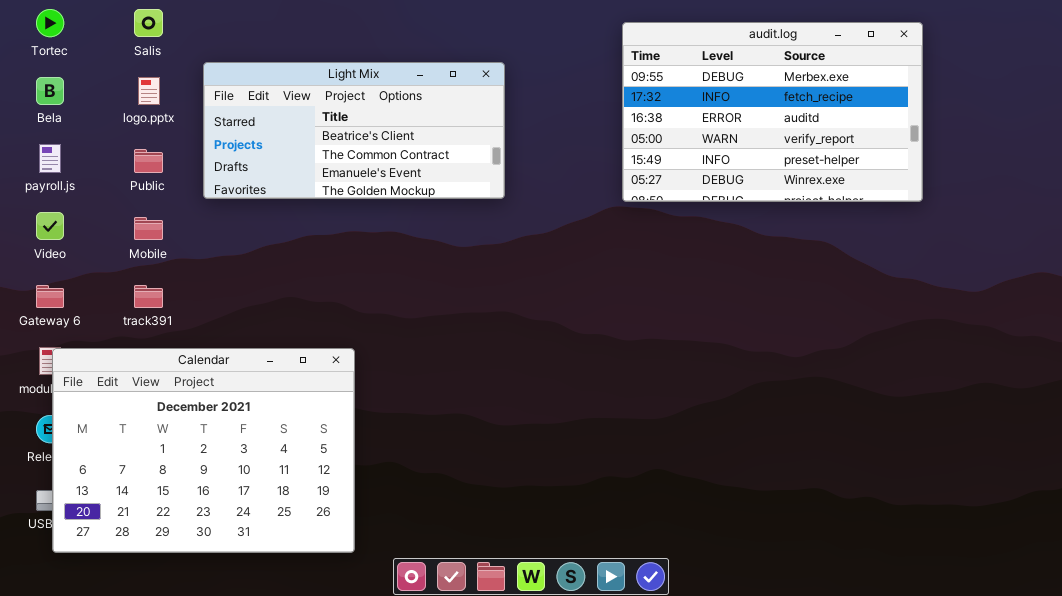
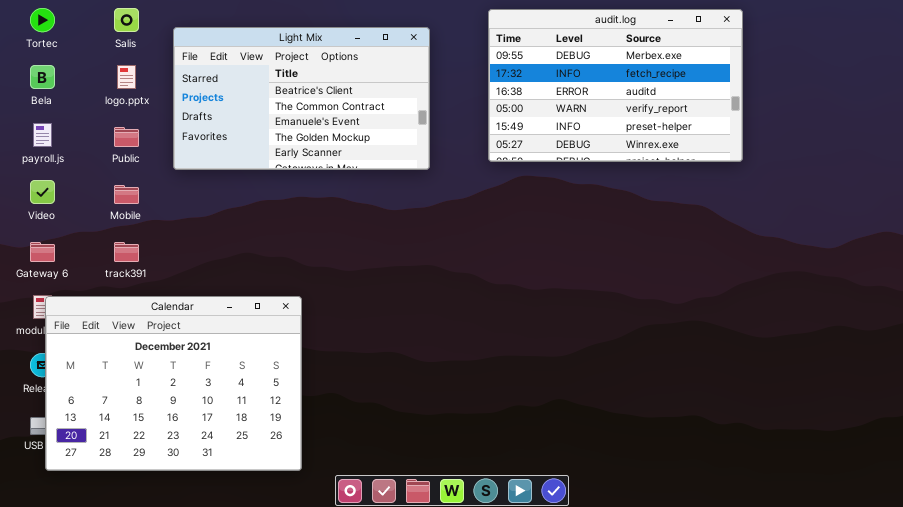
audit.log: [622,22,923,202] -> [488,9,743,162], moved
Light Mix: [203,62,505,199] -> [173,27,430,170], resized

